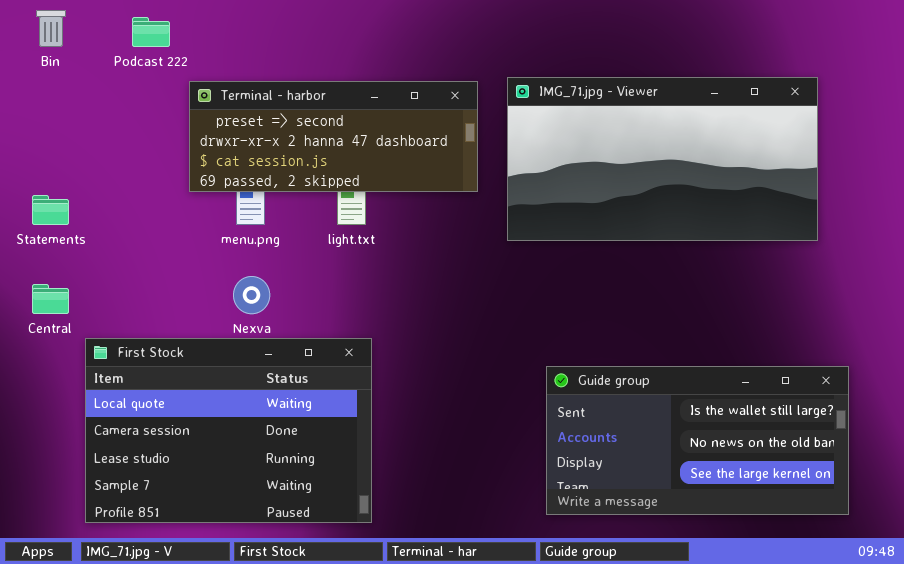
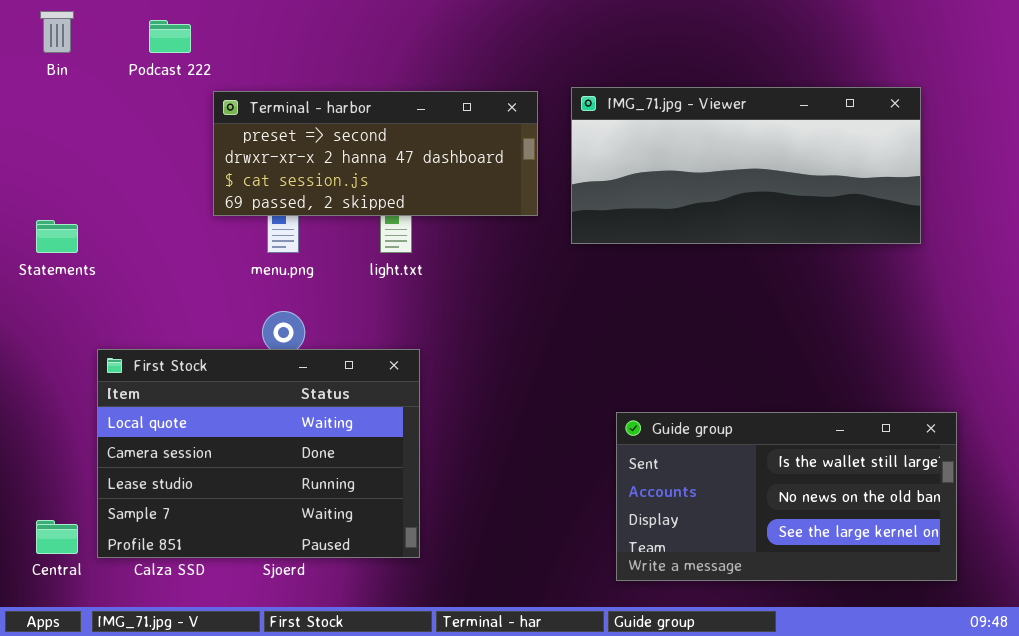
IMG_71.jpg - Viewer: [507,77,818,241] -> [571,87,921,244], resized
Central: [32,284,69,314] -> [36,520,78,554], moved
First Stock: [85,338,372,523] -> [97,349,420,558], moved

